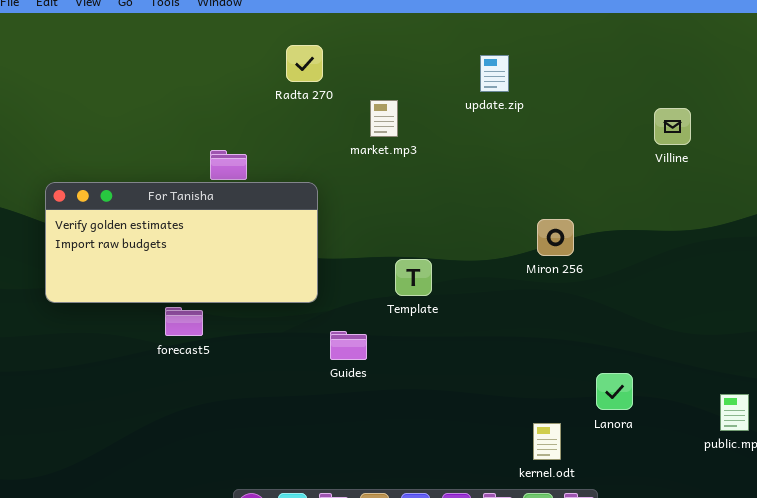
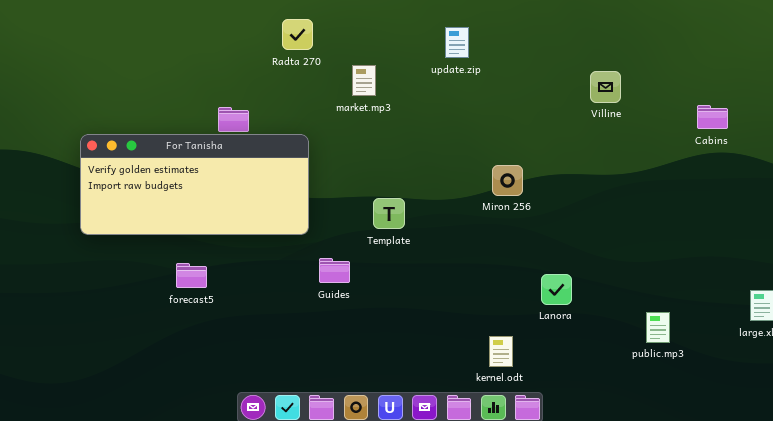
forecast5: [165,307,203,336] -> [176,263,207,288], moved
Lanora: [596,373,633,410] -> [541,274,572,305], moved

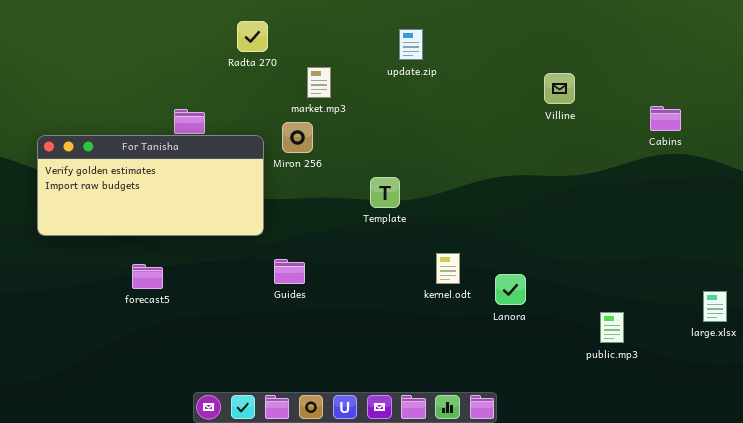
Miron 256: [492,165,523,196] -> [282,122,313,153], moved
Template: [373,198,405,229] -> [370,177,400,208], moved
kernel.odt: [489,336,513,367] -> [436,253,460,284], moved

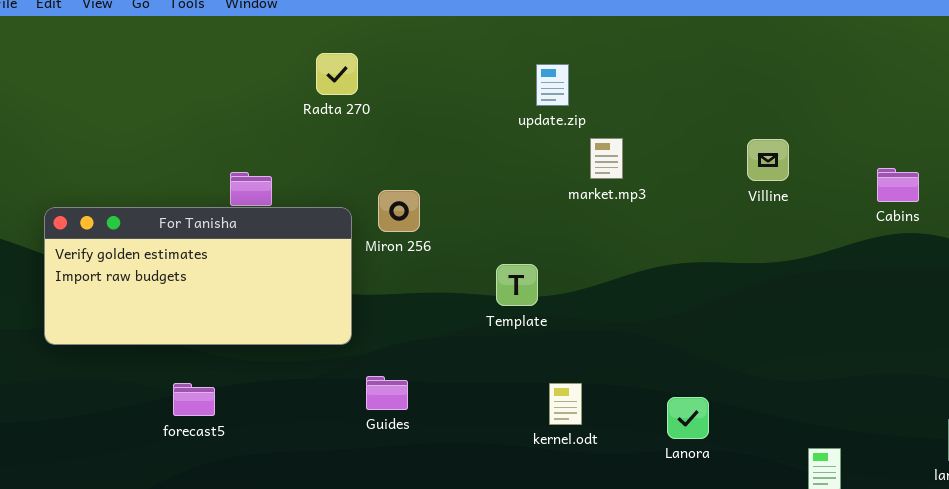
market.mp3: [307,67,331,98] -> [590,138,623,179], moved
Villine: [544,73,575,104] -> [747,139,789,181], moved
kernel.odt: [436,253,460,284] -> [549,383,582,425], moved

